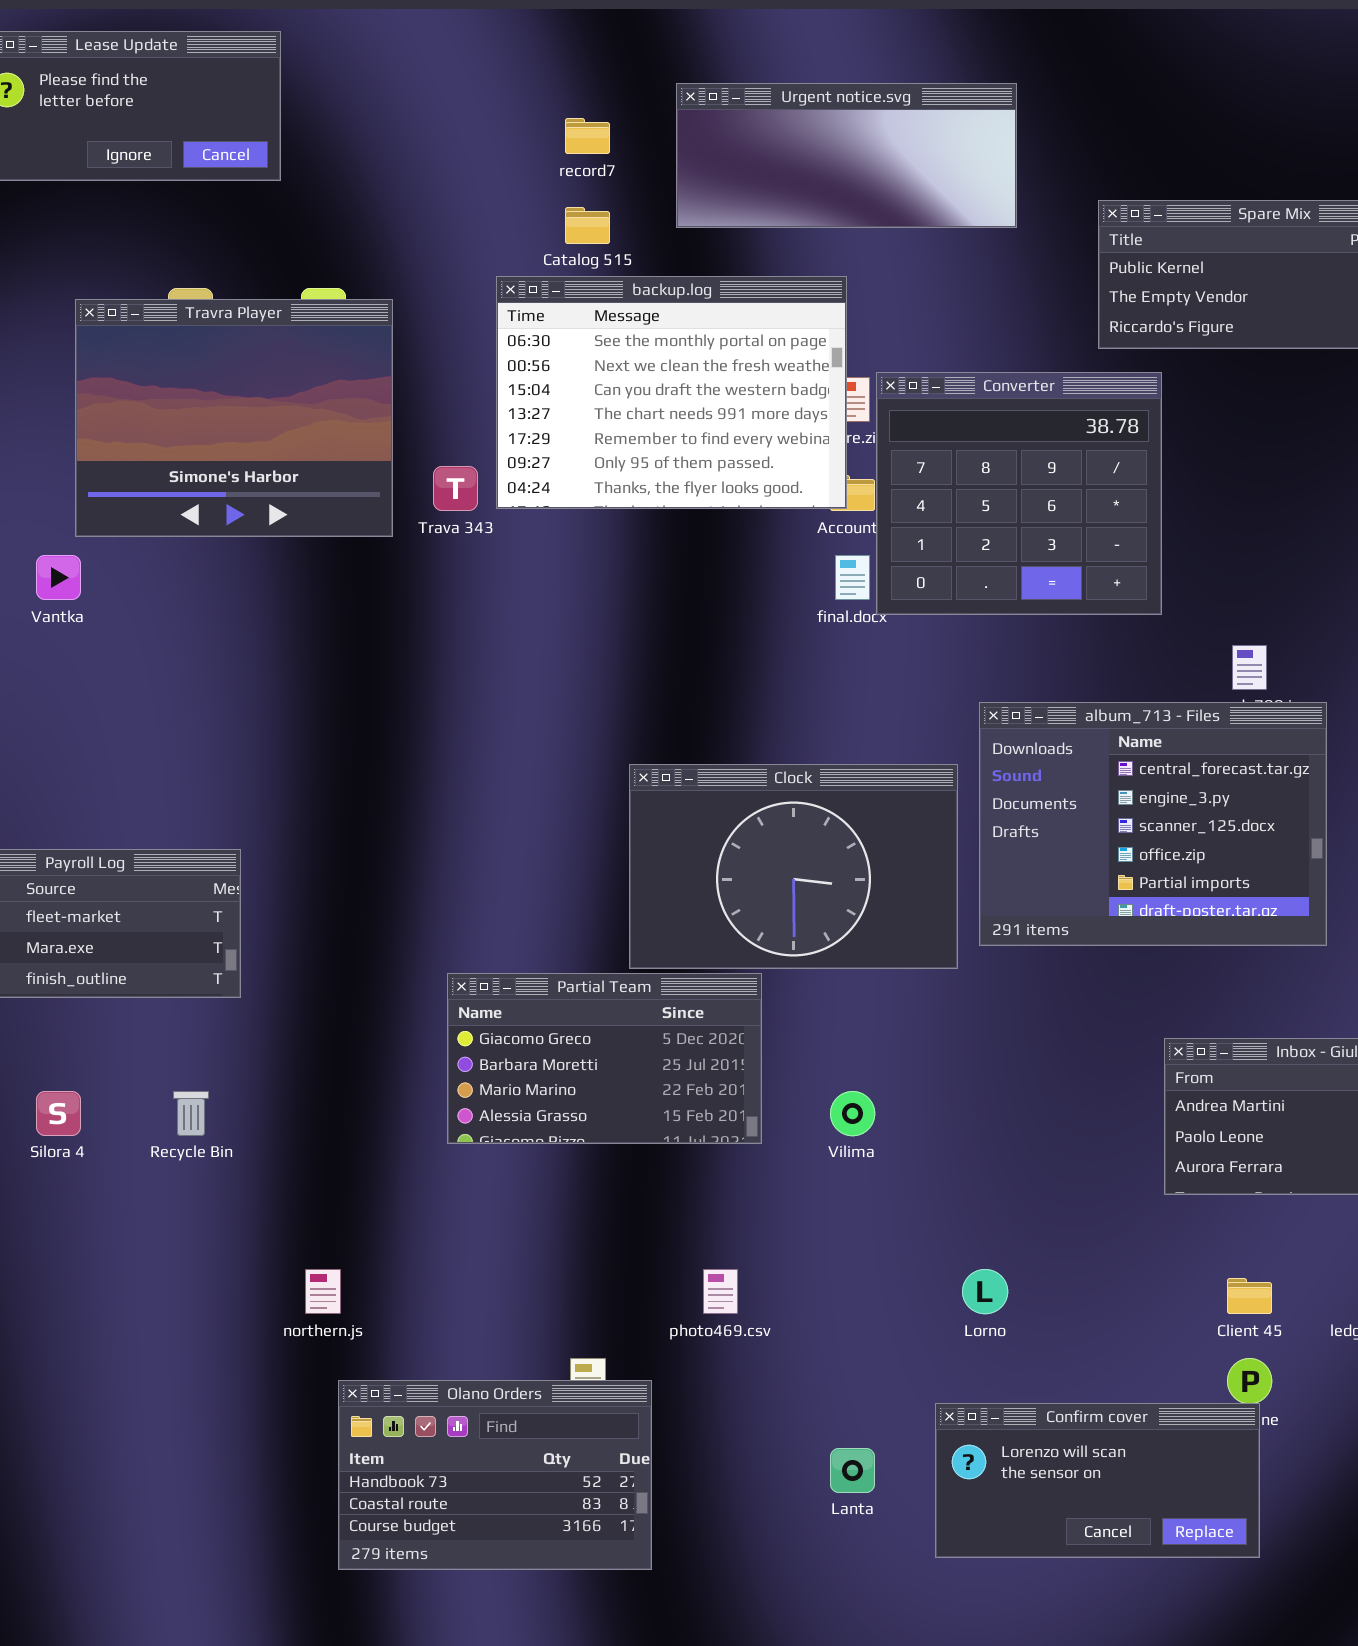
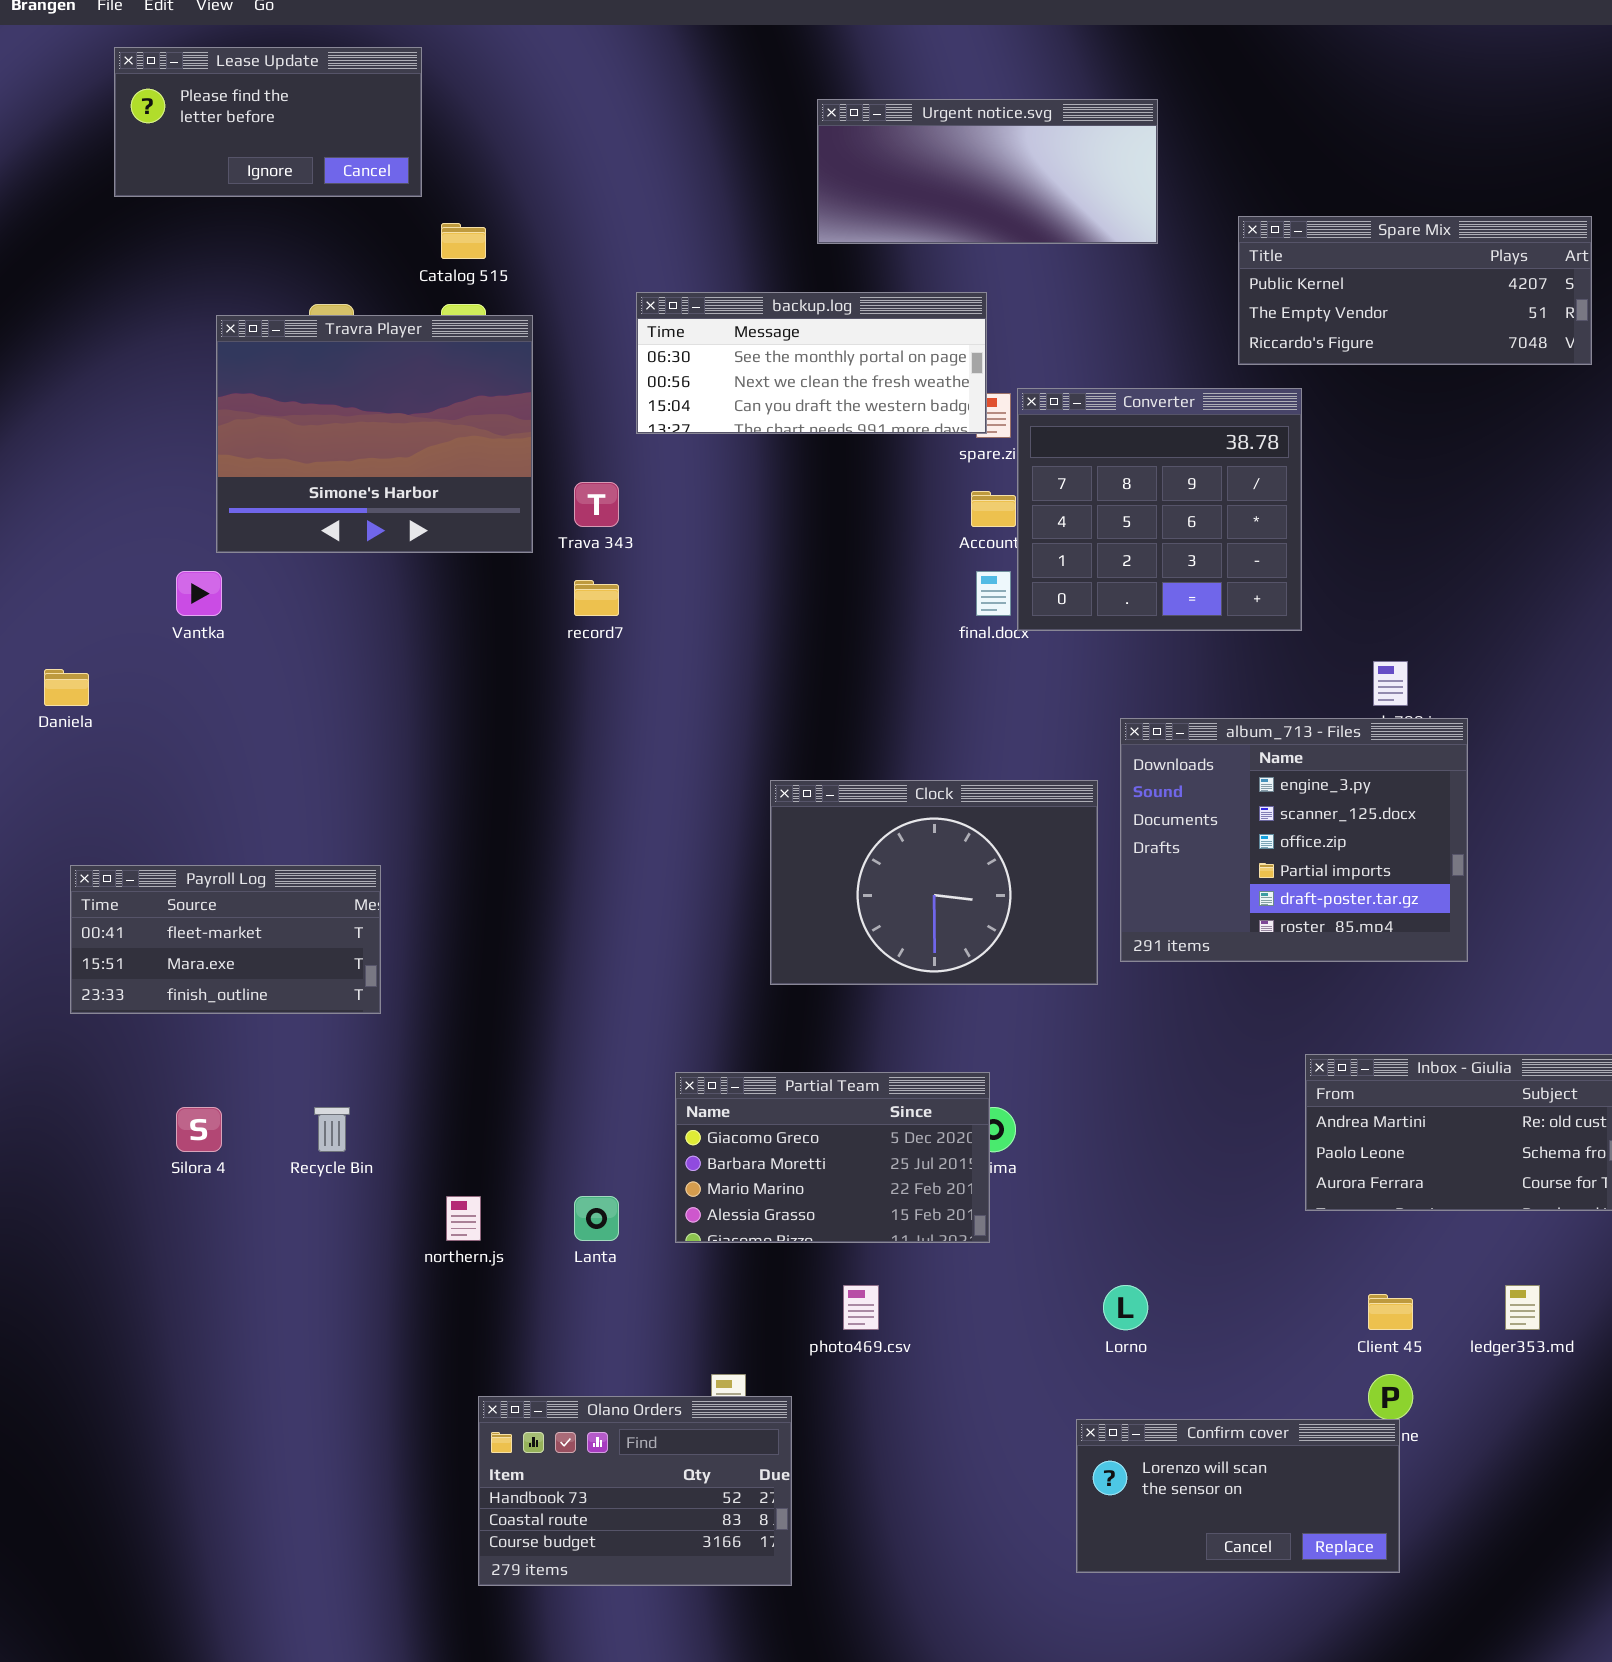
record7: [565,118,610,154] -> [574,580,619,616], moved
Catalog 515: [565,207,610,244] -> [441,223,486,259], moved
backup.log: [496,276,847,509] -> [636,292,987,434], resized
album_713 - Files: [979,702,1327,946] -> [1120,718,1468,962], scrolled down 1 row
Partial Team: [447,973,762,1144] -> [675,1072,990,1243], moved
northern.js: [305,1269,341,1314] -> [446,1196,481,1241], moved
Lanta: [830,1448,875,1493] -> [574,1196,619,1241], moved

